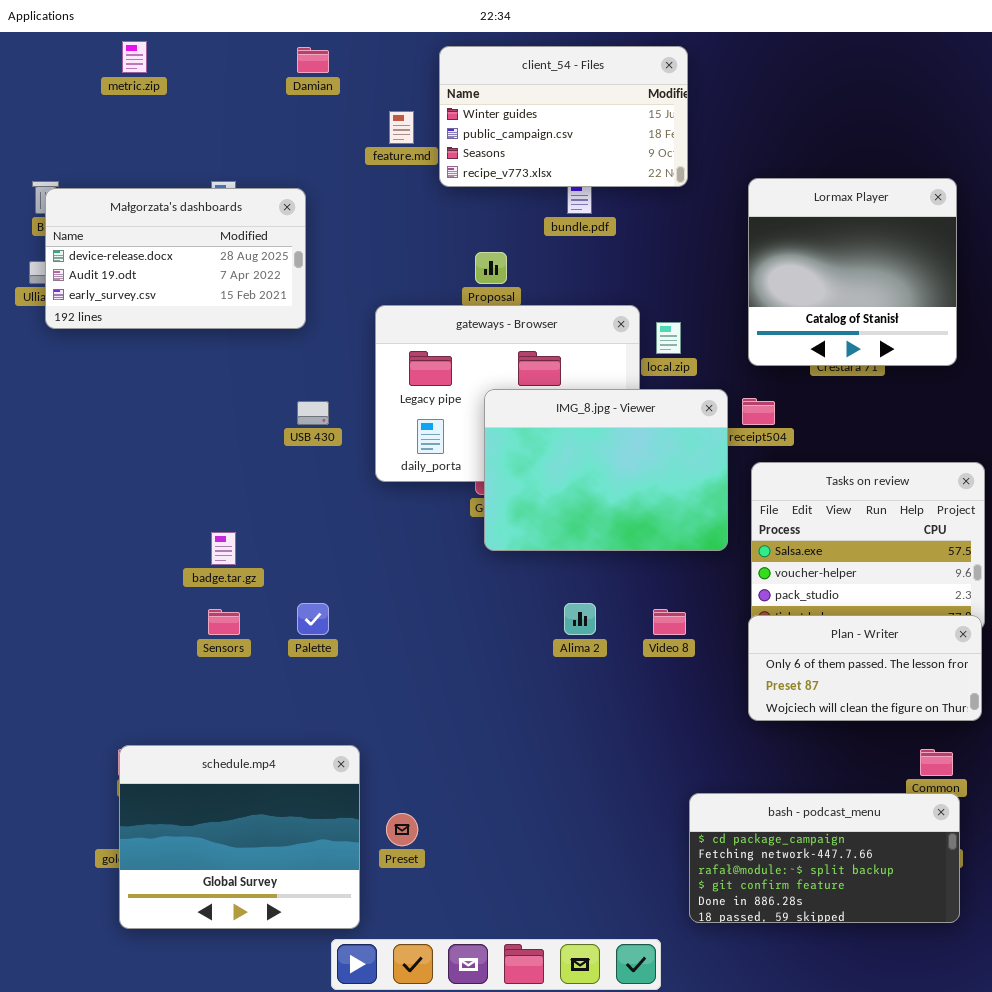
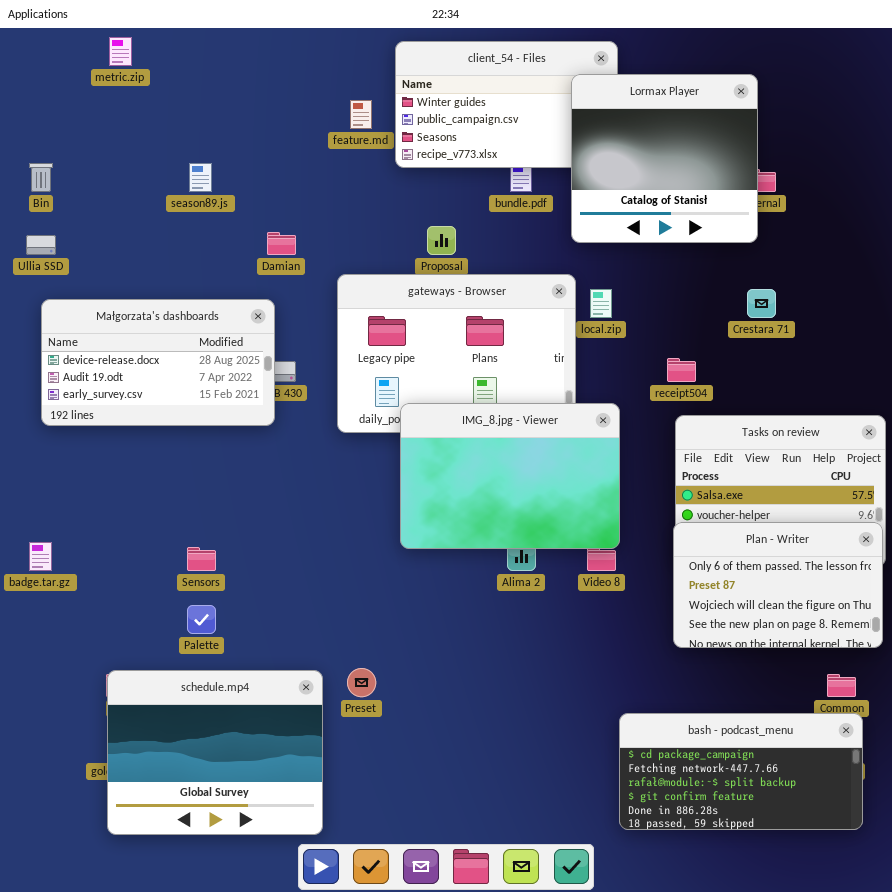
Damian: [297,47,329,73] -> [267,232,296,255], moved
Lormax Player: [748,178,957,366] -> [571,74,758,243], moved
Małgorzata's dashboards: [45,188,306,329] -> [41,299,275,426], moved
IMG_8.jpg - Viewer: [484,389,728,551] -> [400,403,620,549], moved
badge.tar.gz: [211,532,236,565] -> [29,542,52,571], moved
Palette: [297,603,329,635] -> [187,605,216,634], moved
Plan - Writer: [748,615,982,721] -> [673,522,883,648], resized
Preset: [386,813,418,846] -> [347,668,376,697], moved

